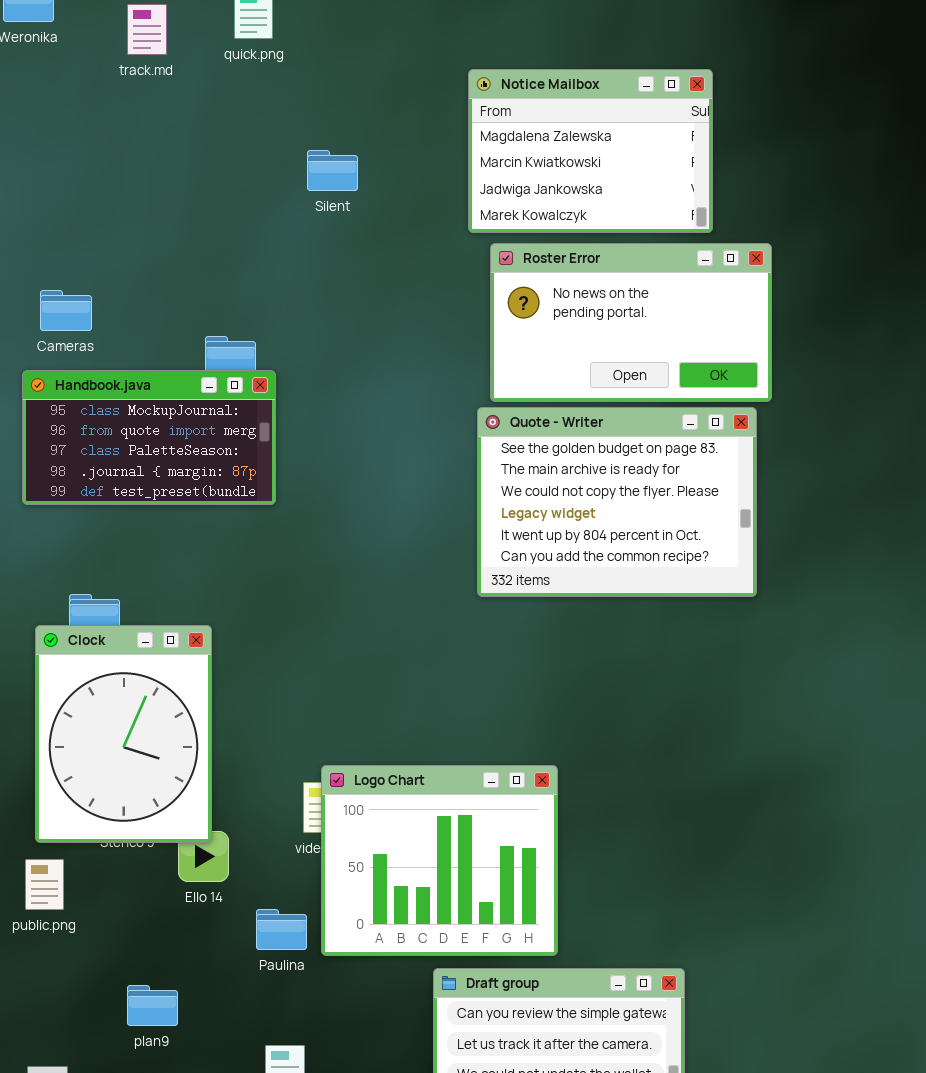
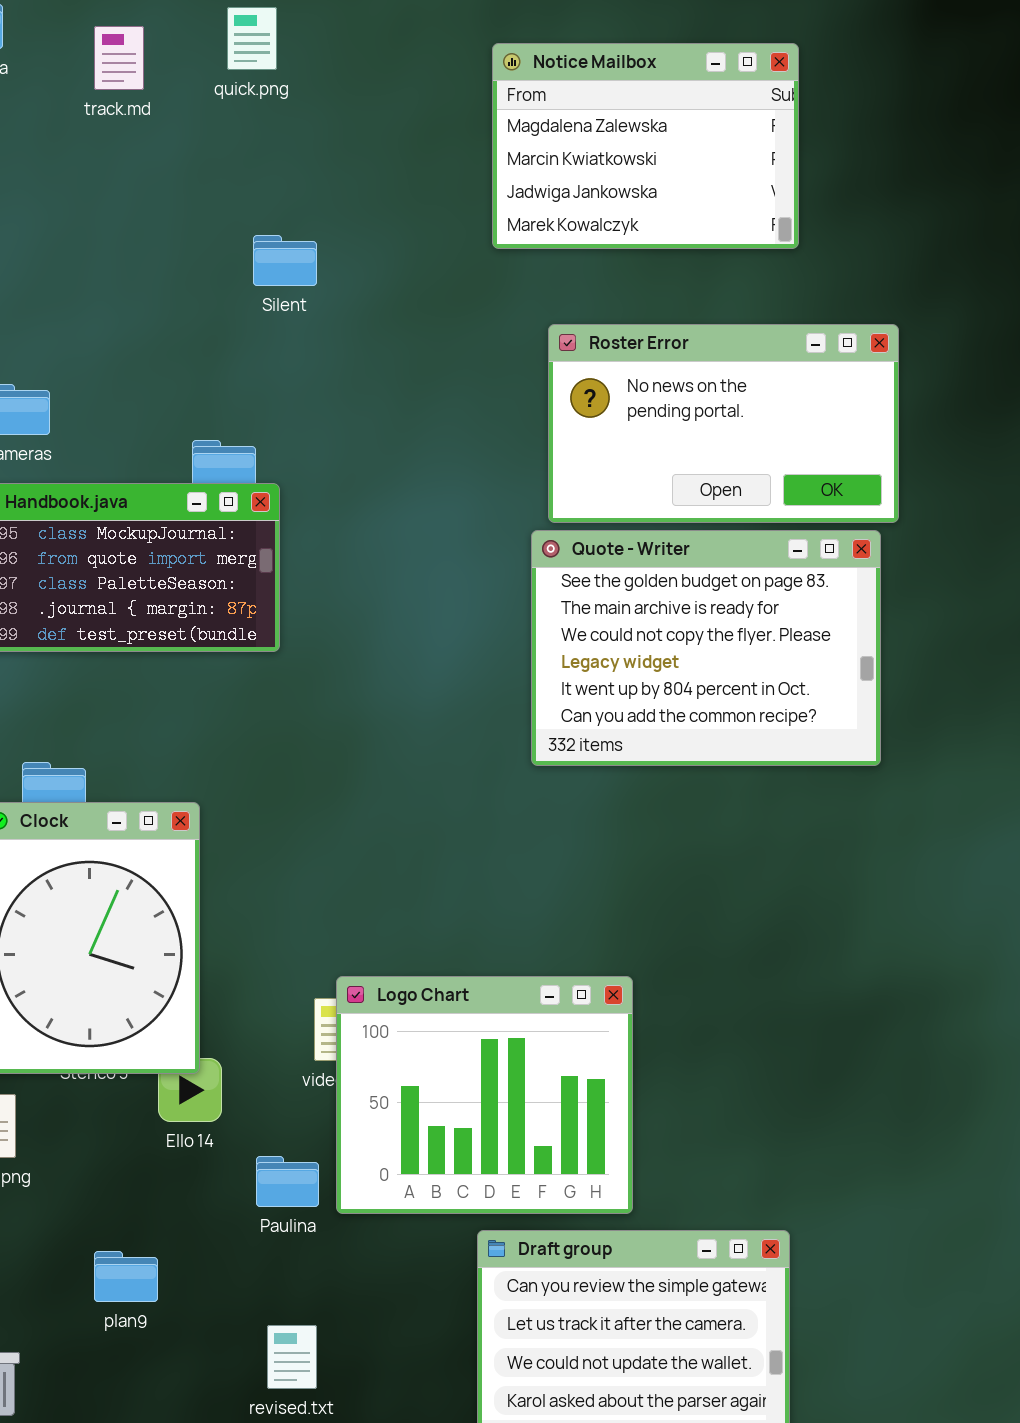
Notice Mailbox: [468,69,713,233] -> [492,43,799,249], moved
Silent: [307,150,358,191] -> [253,235,317,286], moved

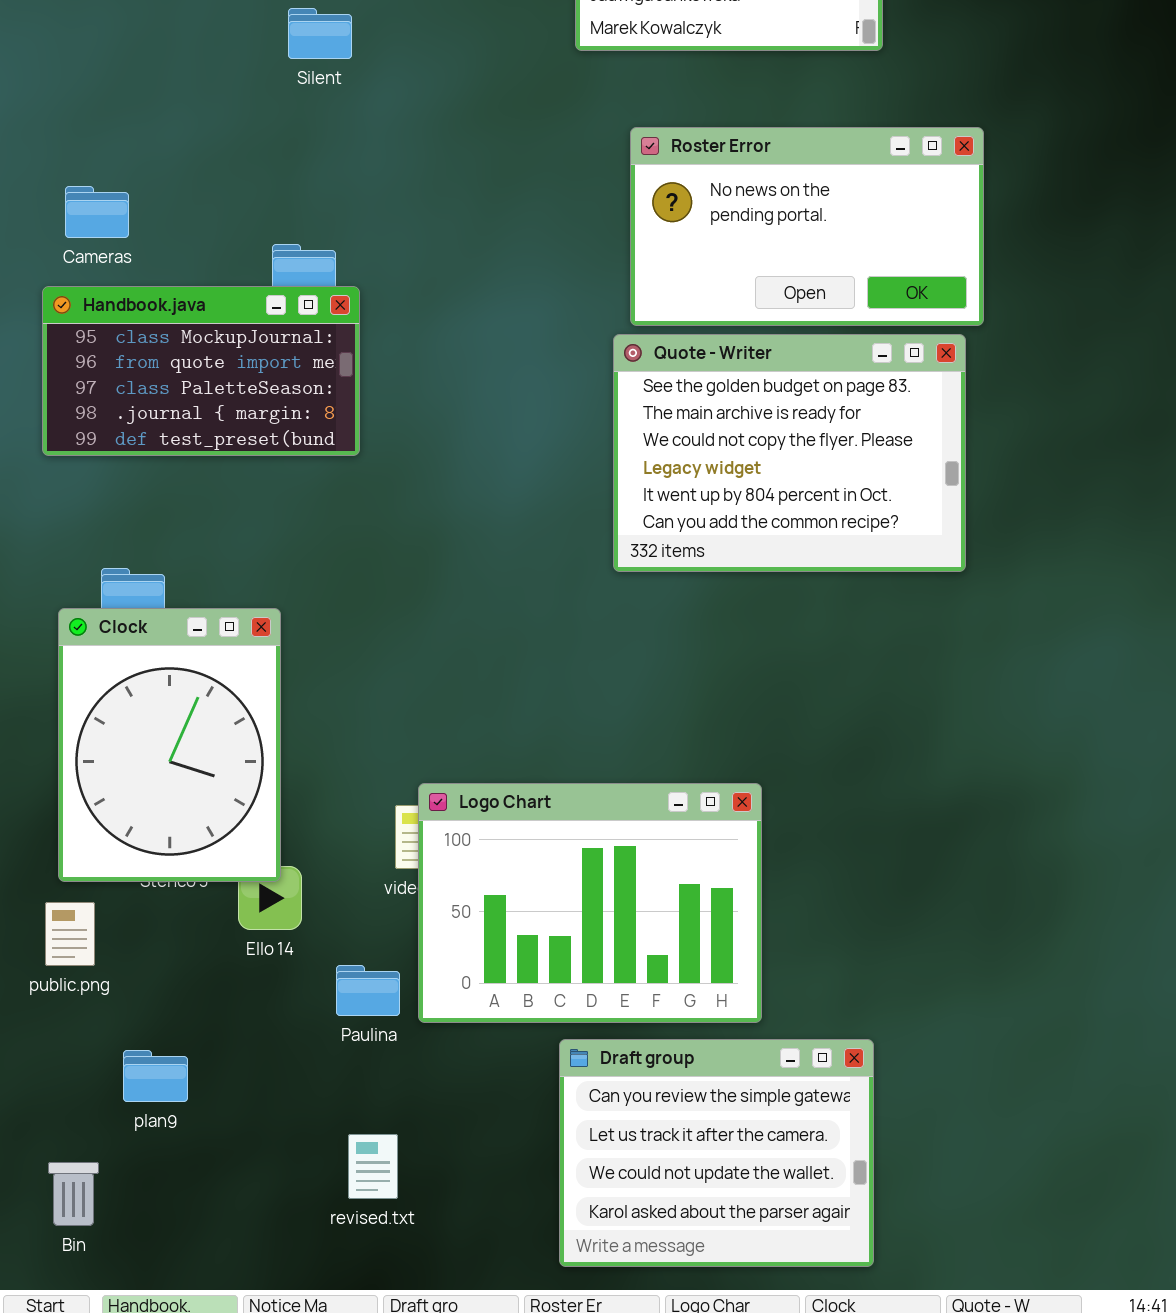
Silent: [253,235,317,286] -> [288,8,352,59], moved
Logo Chart: [336,976,633,1214] -> [418,783,762,1023], resized
plan9: [94,1251,158,1302] -> [123,1050,188,1102], moved

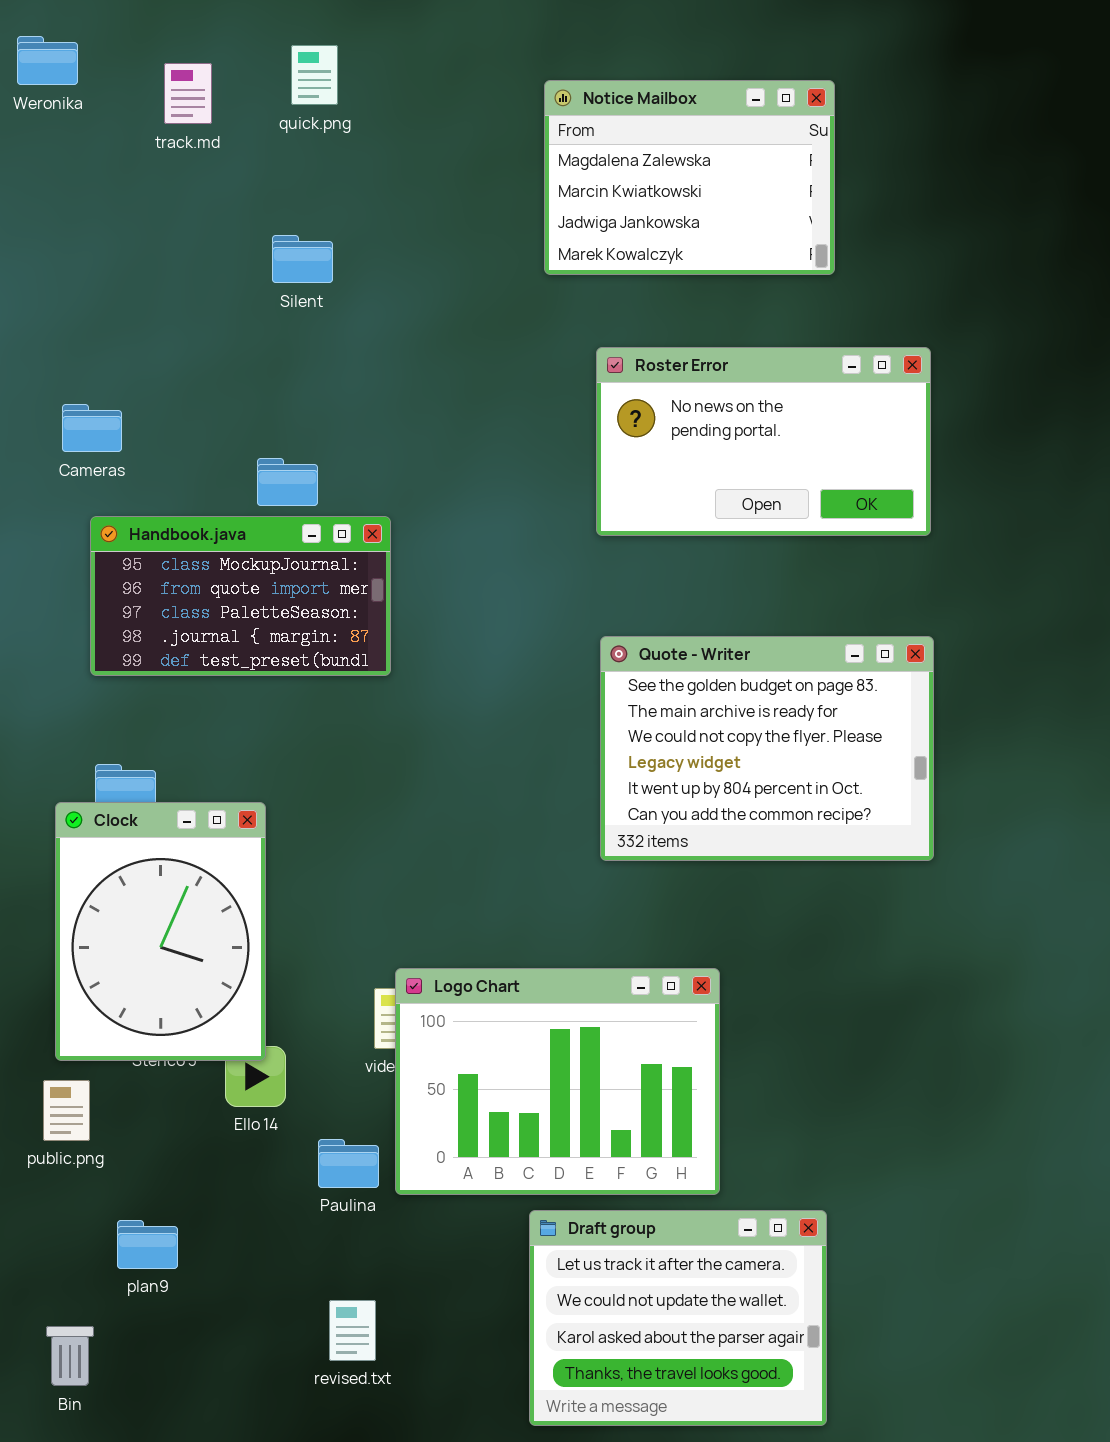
Handbook.java: [42,286,360,456] -> [90,516,391,676], moved
Quote - Writer: [613,334,966,572] -> [600,636,934,861], moved
Draft group: [559,1039,874,1267] -> [529,1210,827,1426], scrolled down 1 row

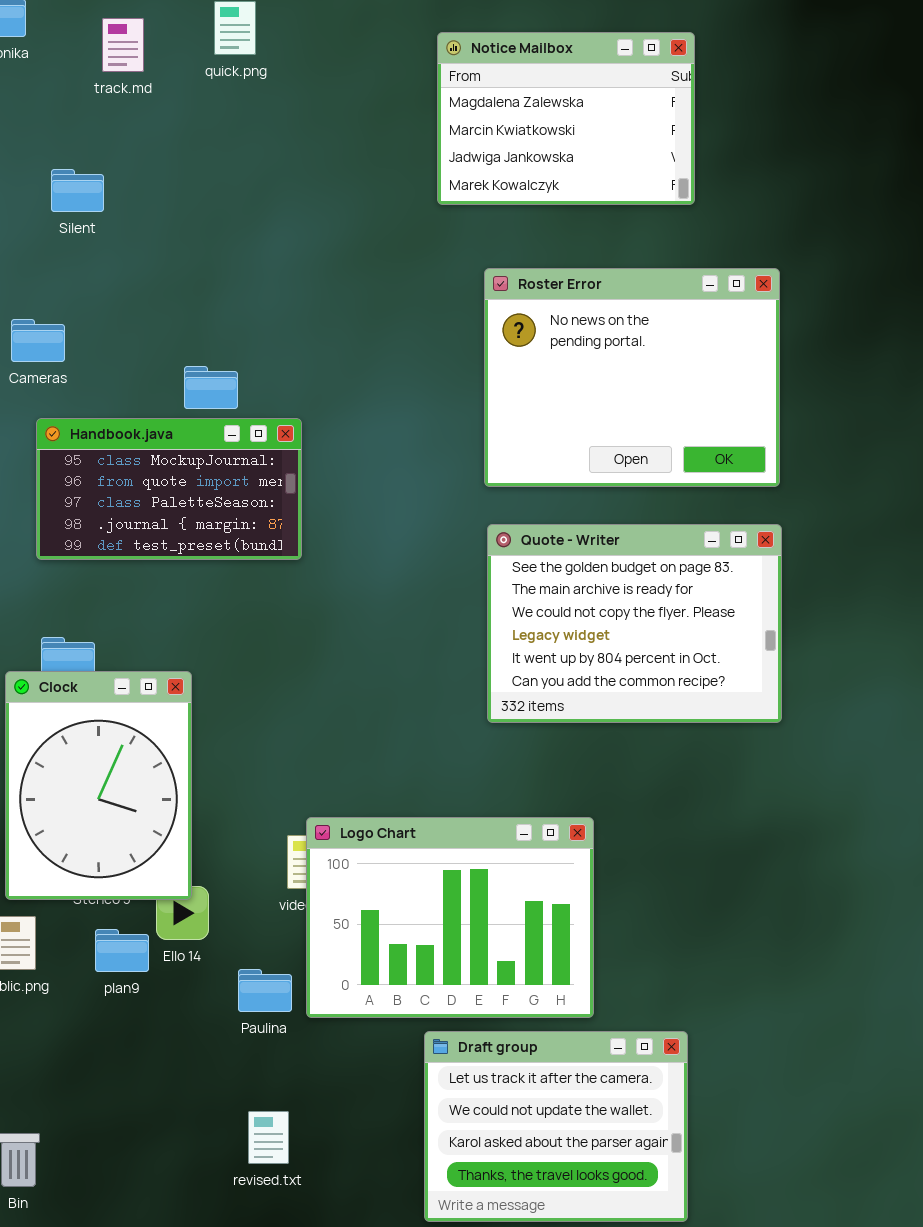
Silent: [272,235,333,283] -> [51,169,104,212], moved
Roster Error: [596,347,931,536] -> [484,268,780,487], resized
plan9: [117,1220,178,1269] -> [95,929,149,972], moved

